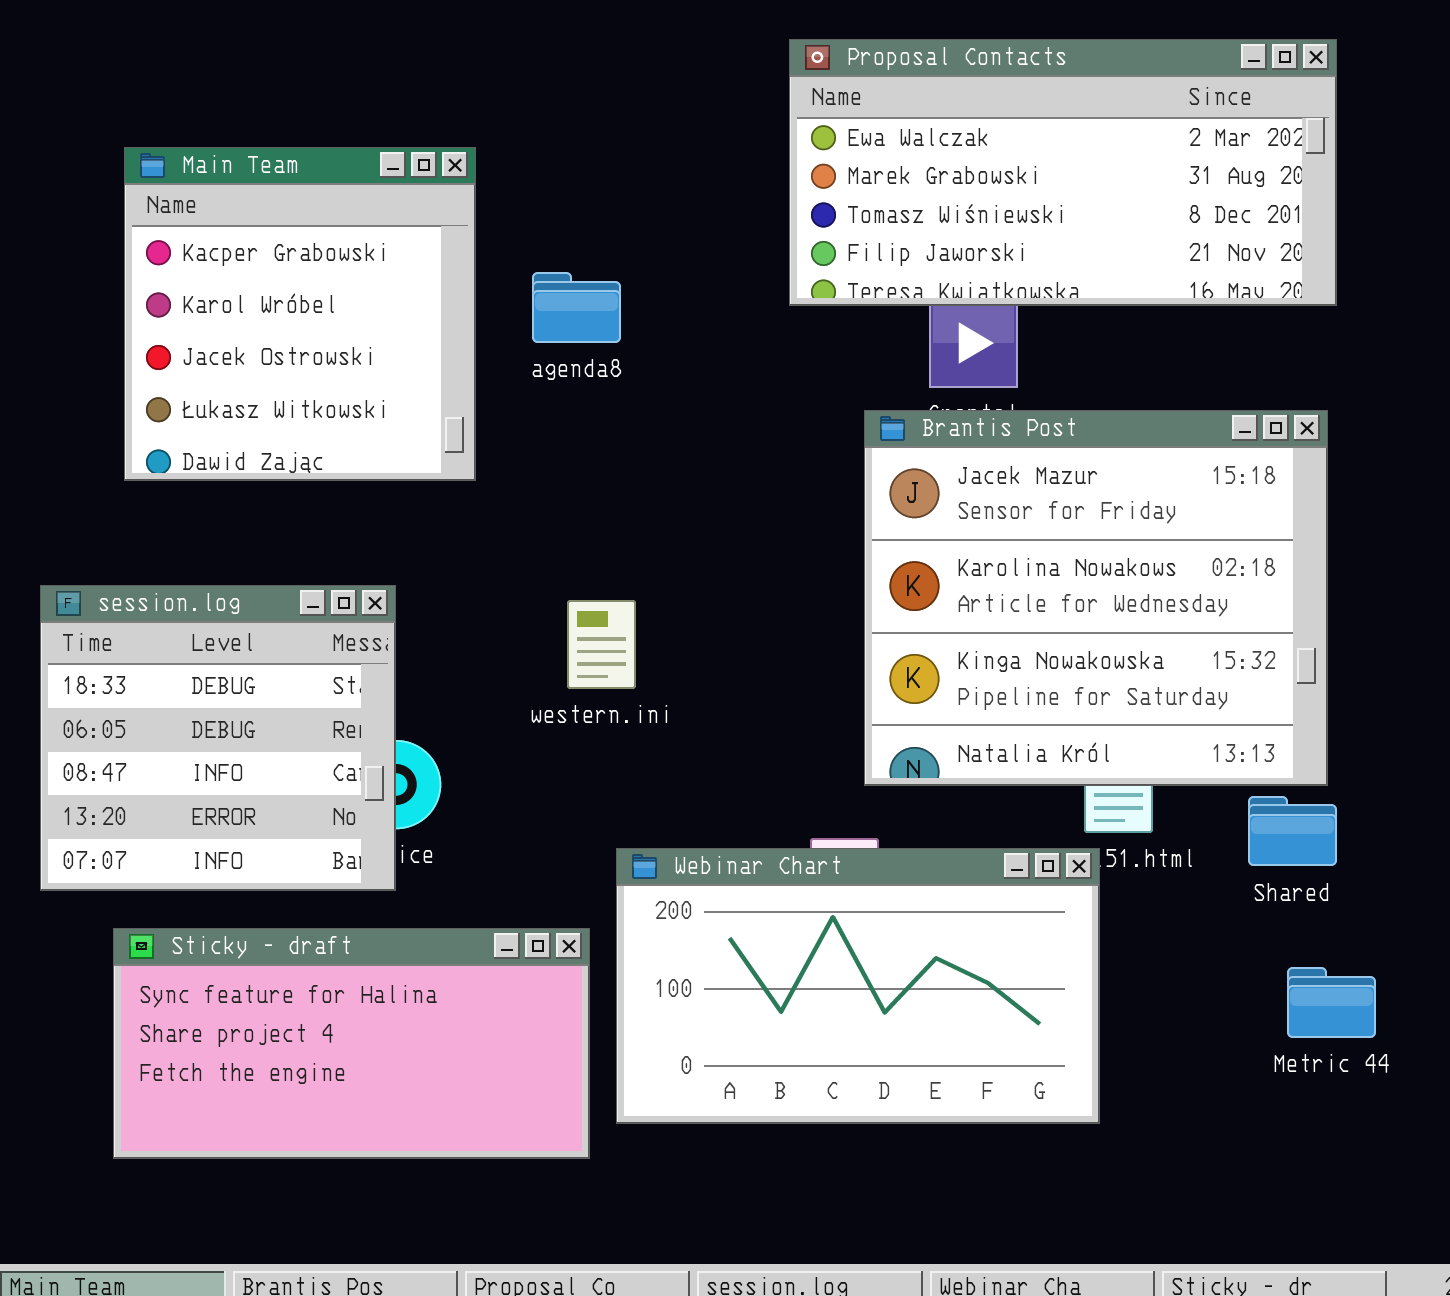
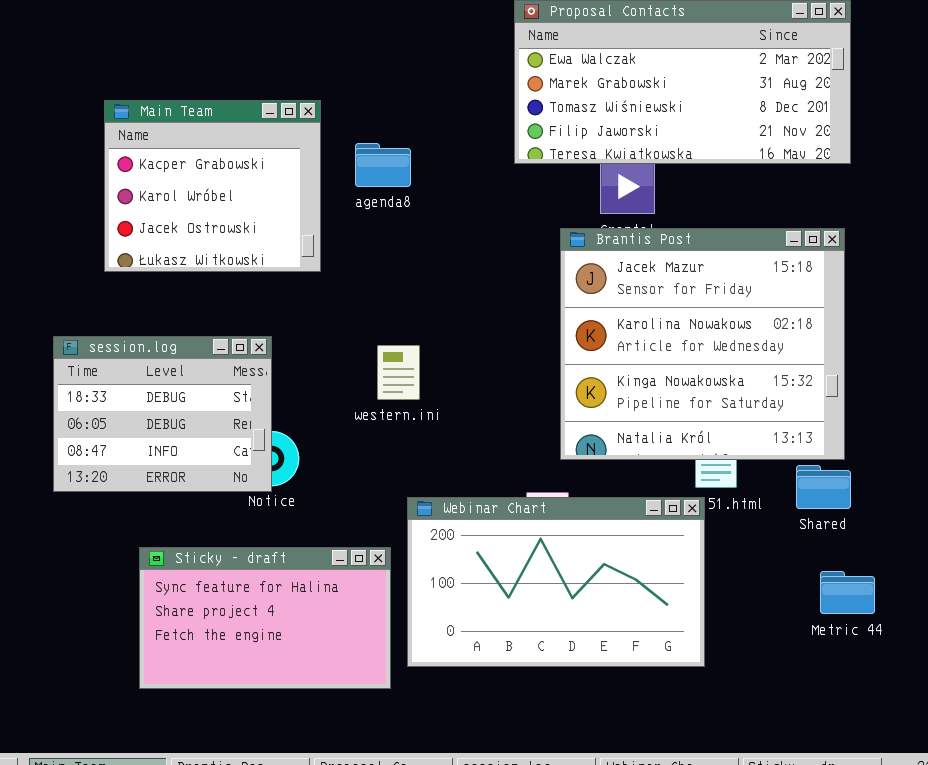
Main Team: [124,147,476,481] -> [104,100,321,272], resized
session.log: [40,585,396,891] -> [53,336,272,492], resized
Sticky - draft: [113,928,590,1159] -> [139,547,391,689], resized

